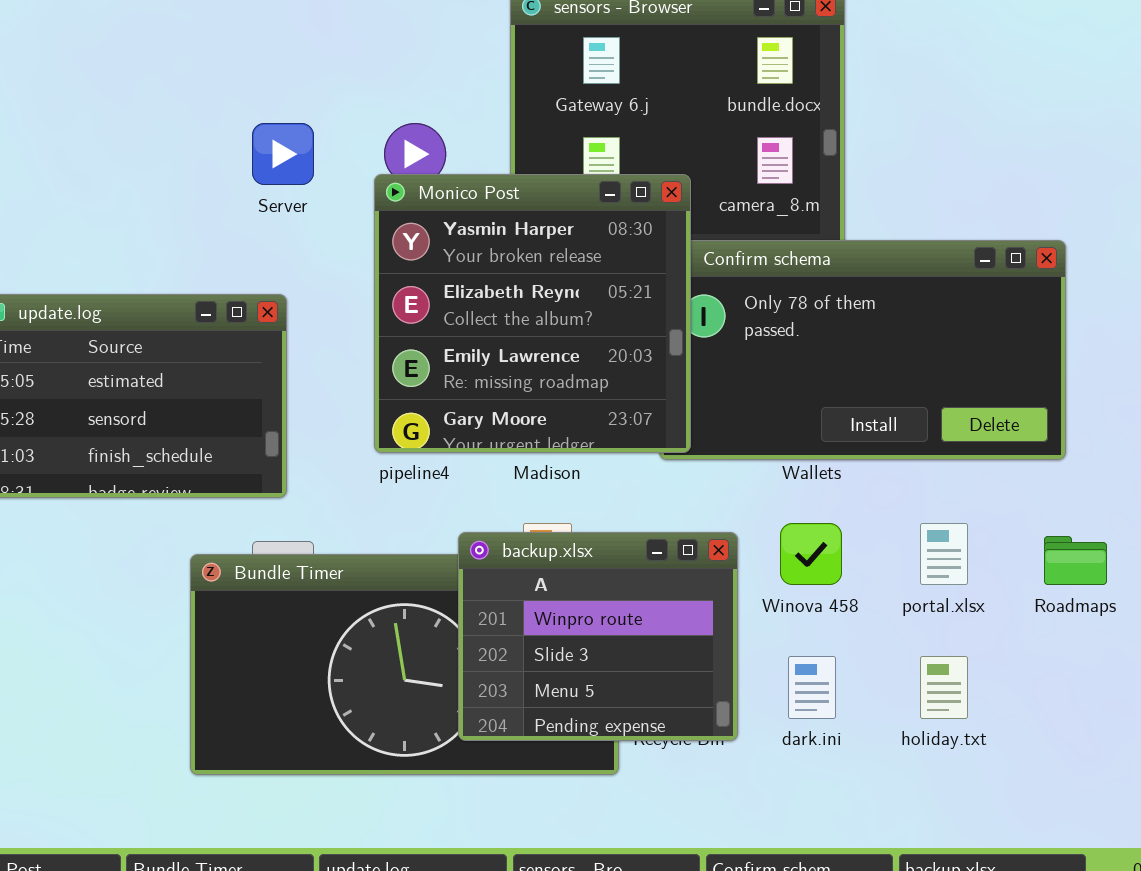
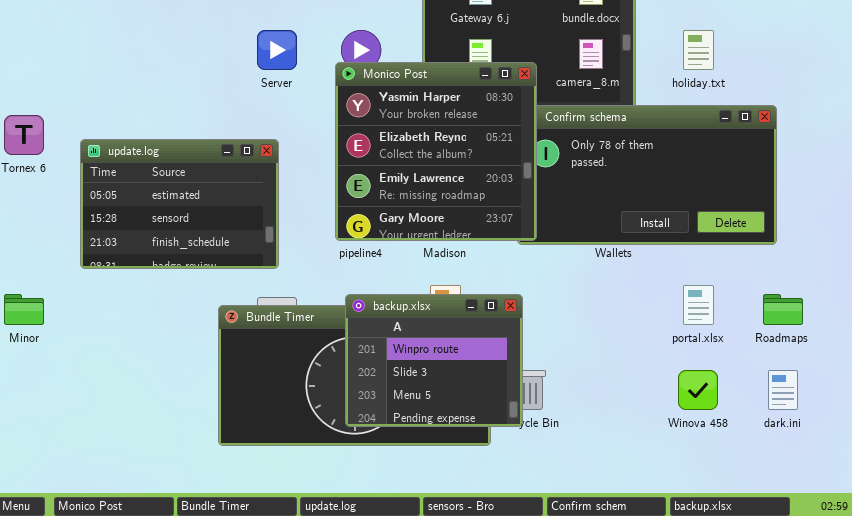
Winova 458: [780,523,842,585] -> [678,370,718,410], moved
backup.xlsx: [458,532,738,741] -> [345,294,523,427], moved
dark.ini: [788,656,836,719] -> [768,370,798,410], moved
holiday.txt: [920,656,968,719] -> [683,30,714,70], moved

